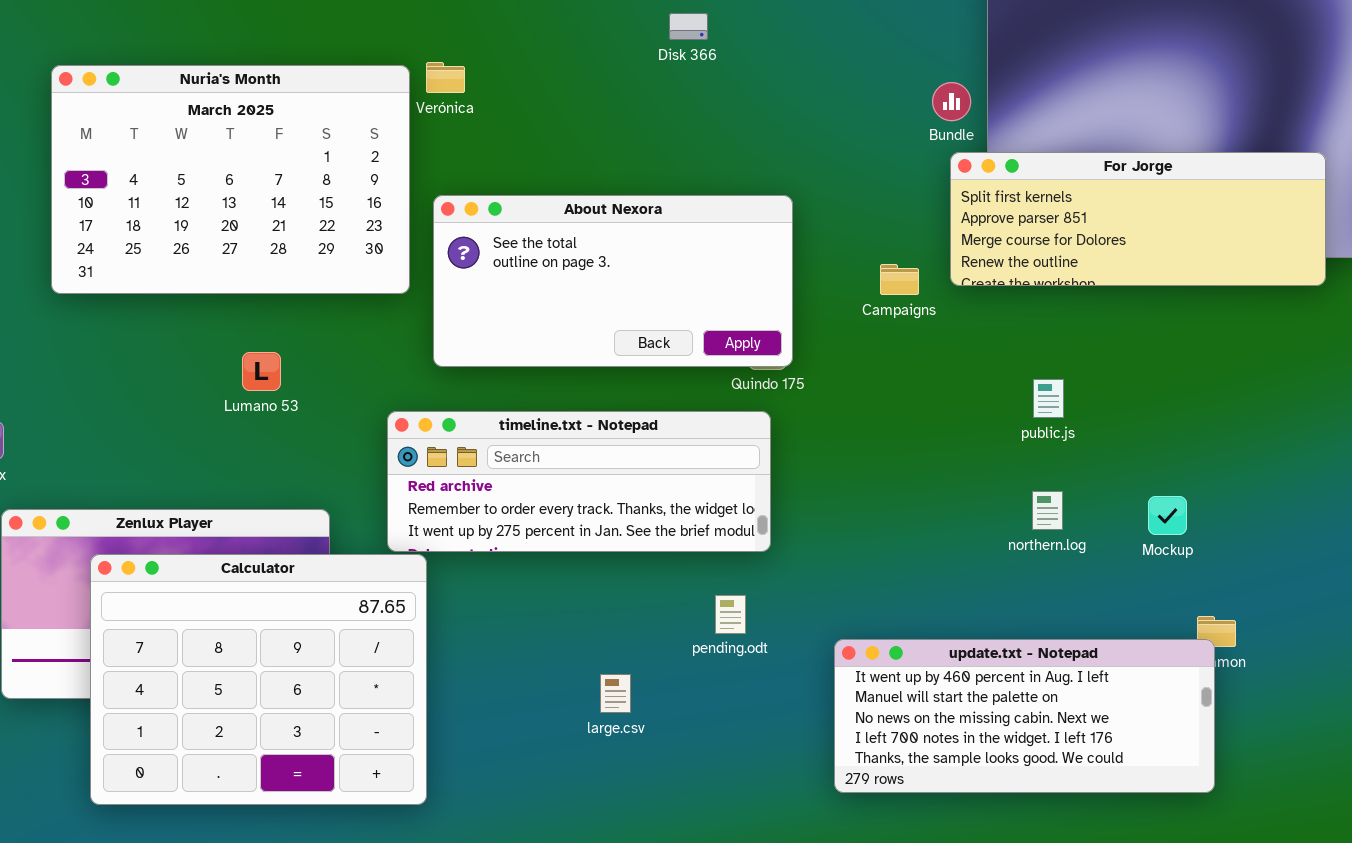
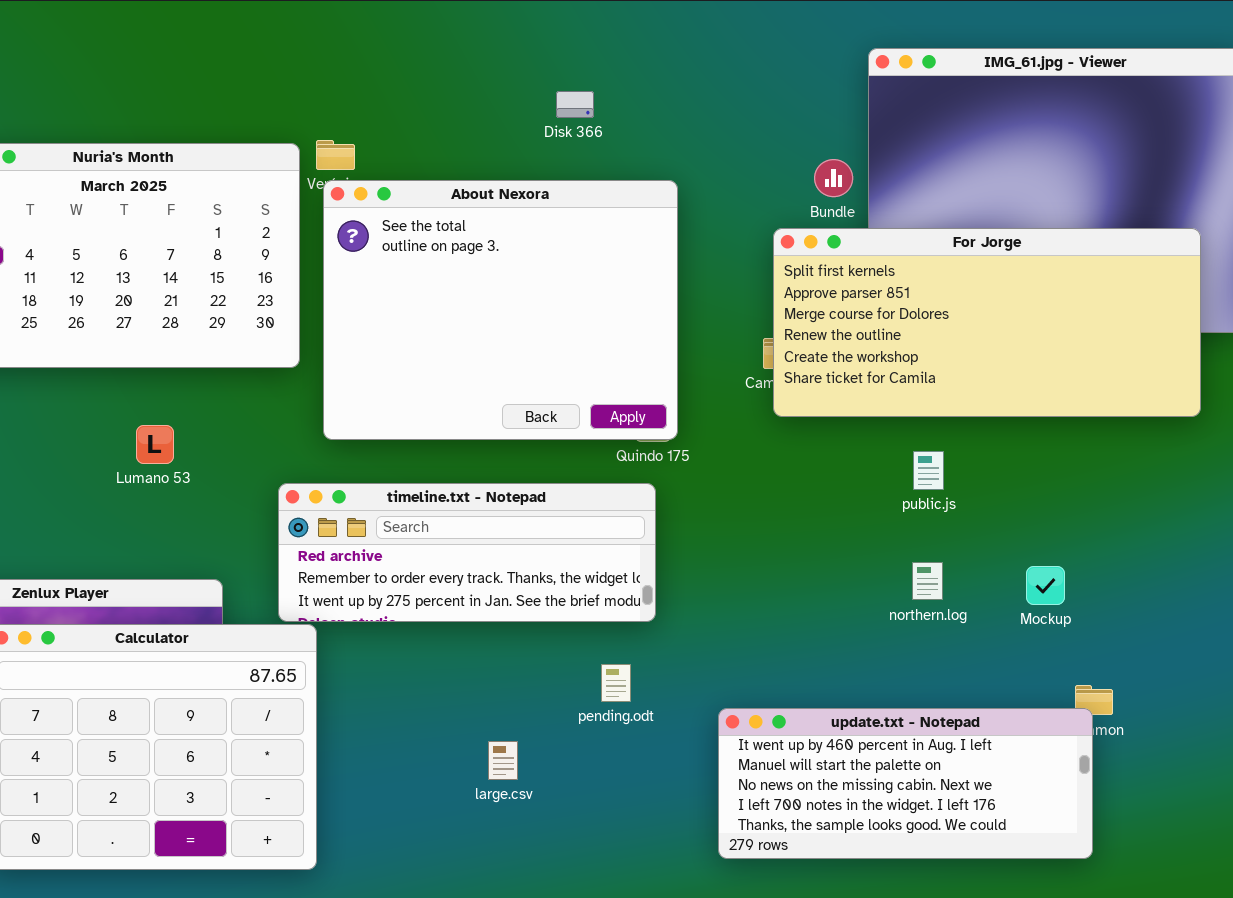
For Jorge: [950,152,1326,286] -> [773,228,1201,417], resized
About Nexora: [433,195,793,367] -> [323,180,678,440], resized

